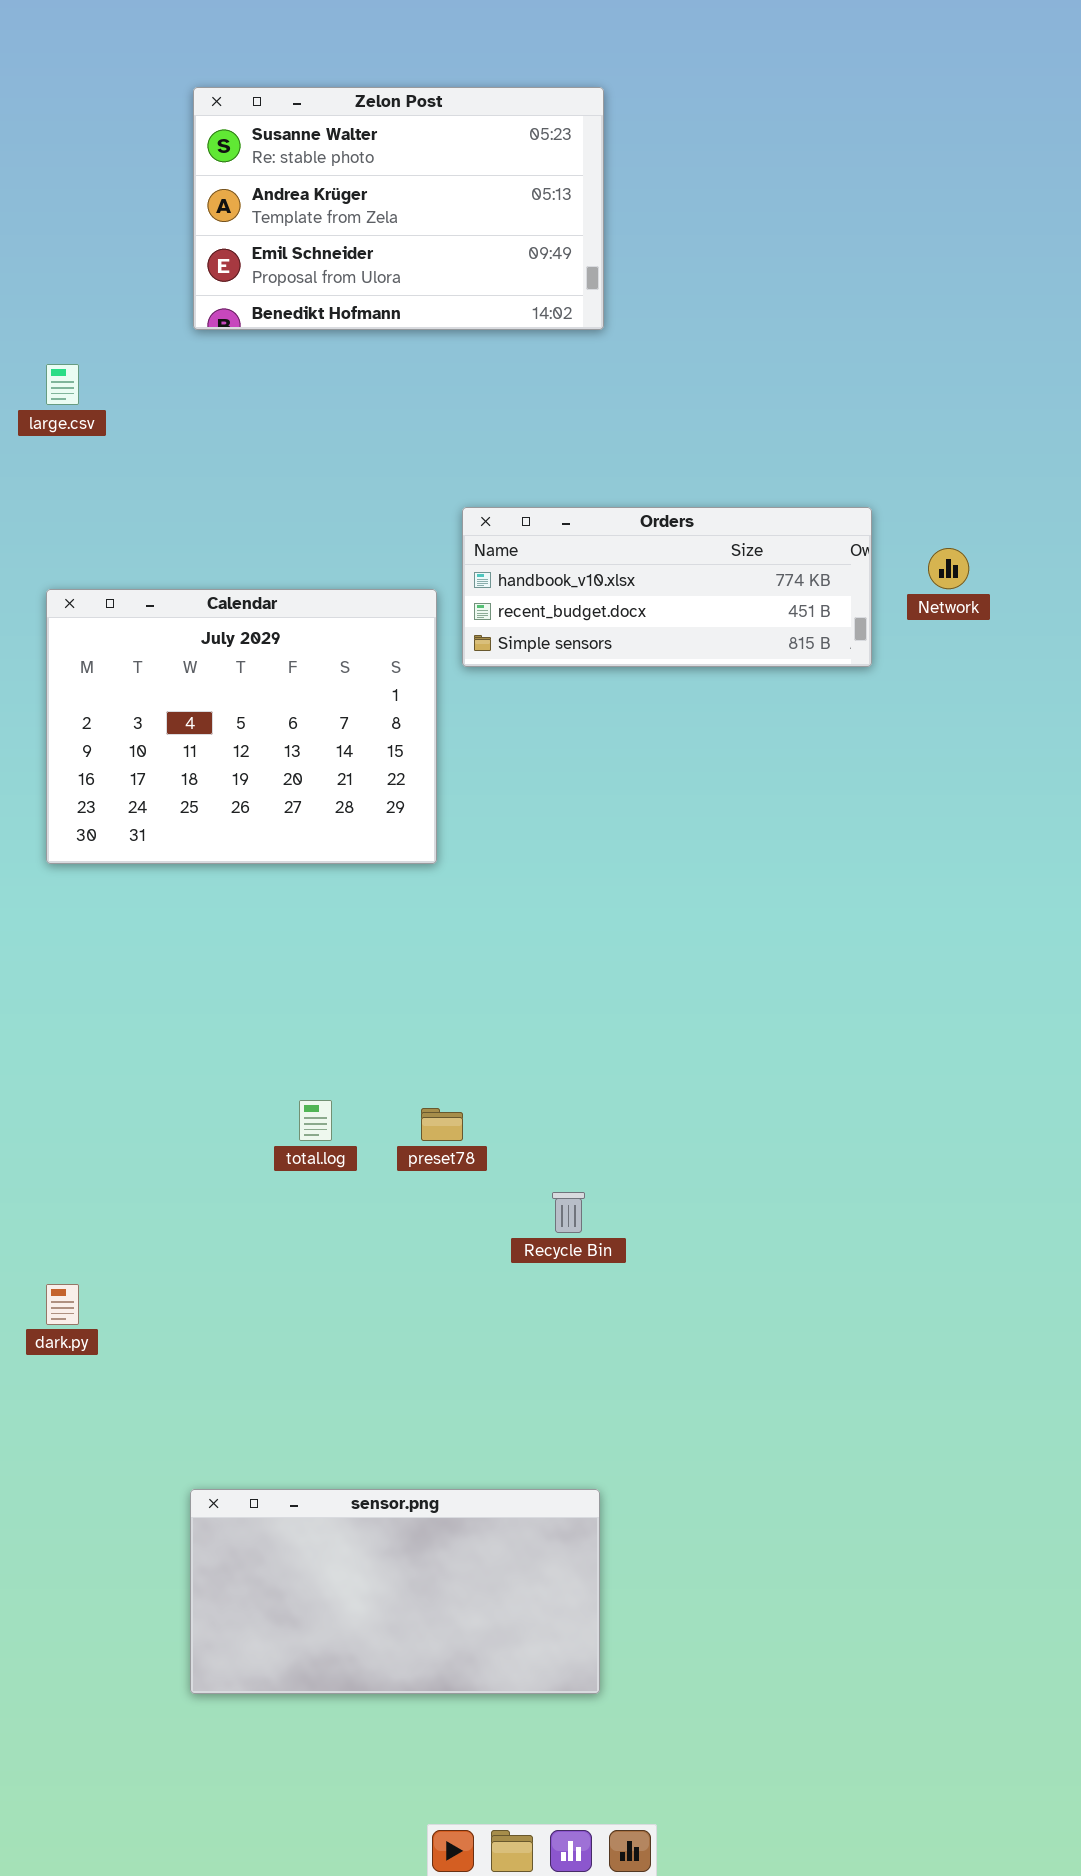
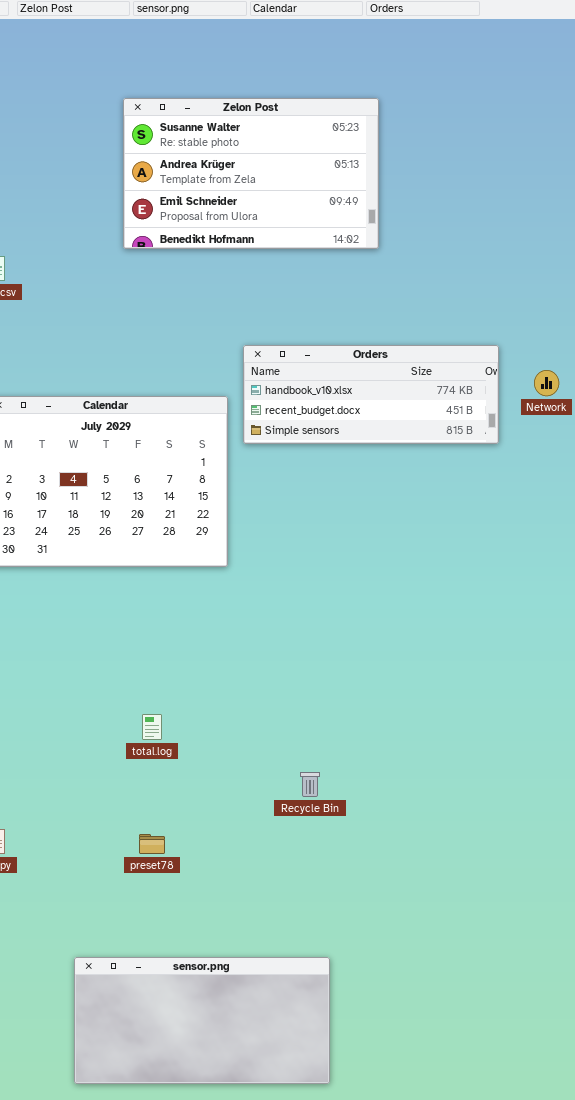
Zelon Post: [193,87,604,330] -> [123,98,379,249], moved
preset78: [421,1108,463,1141] -> [139,834,165,854], moved

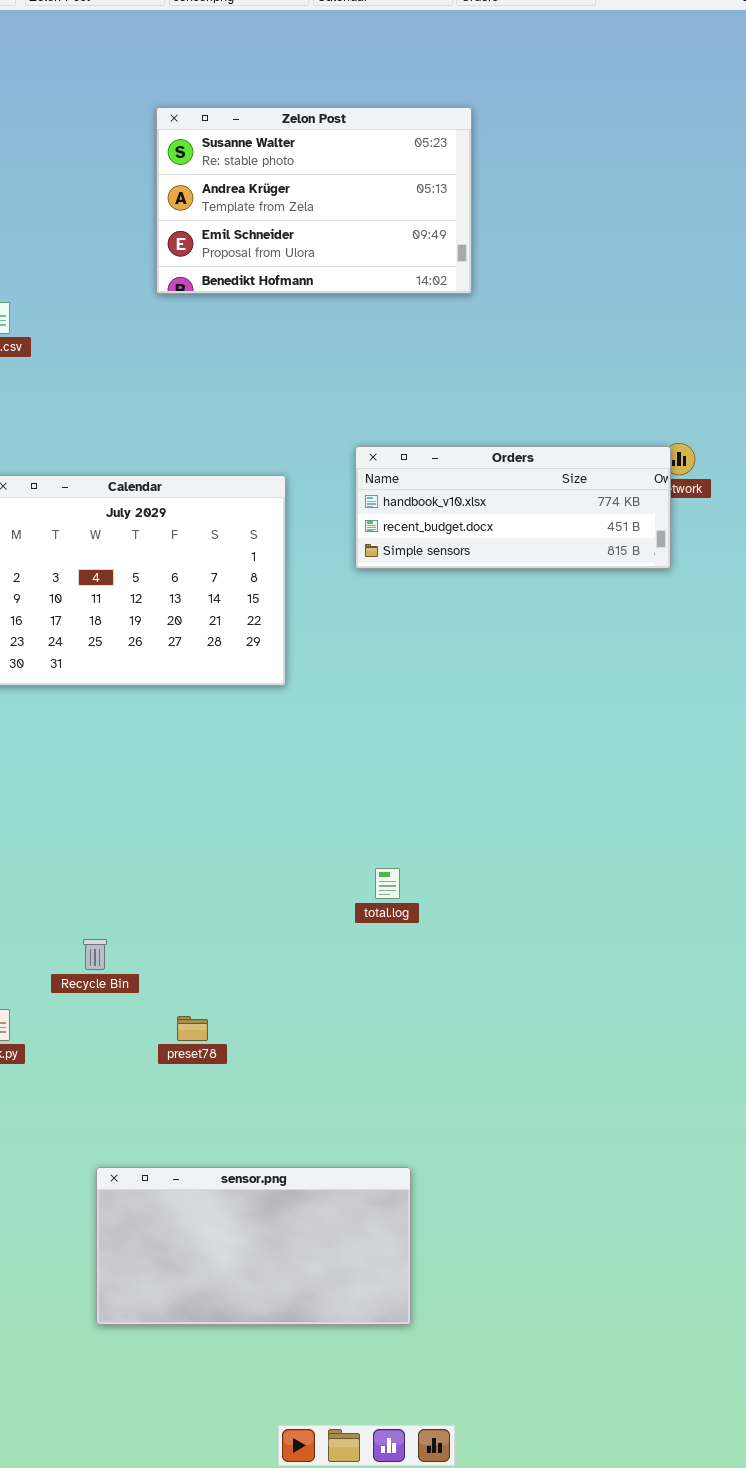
Orders: [243,345,499,444] -> [355,446,671,569], moved
total.log: [142,714,162,740] -> [375,868,400,899], moved
Recycle Bin: [300,772,320,797] -> [83,939,107,970], moved

